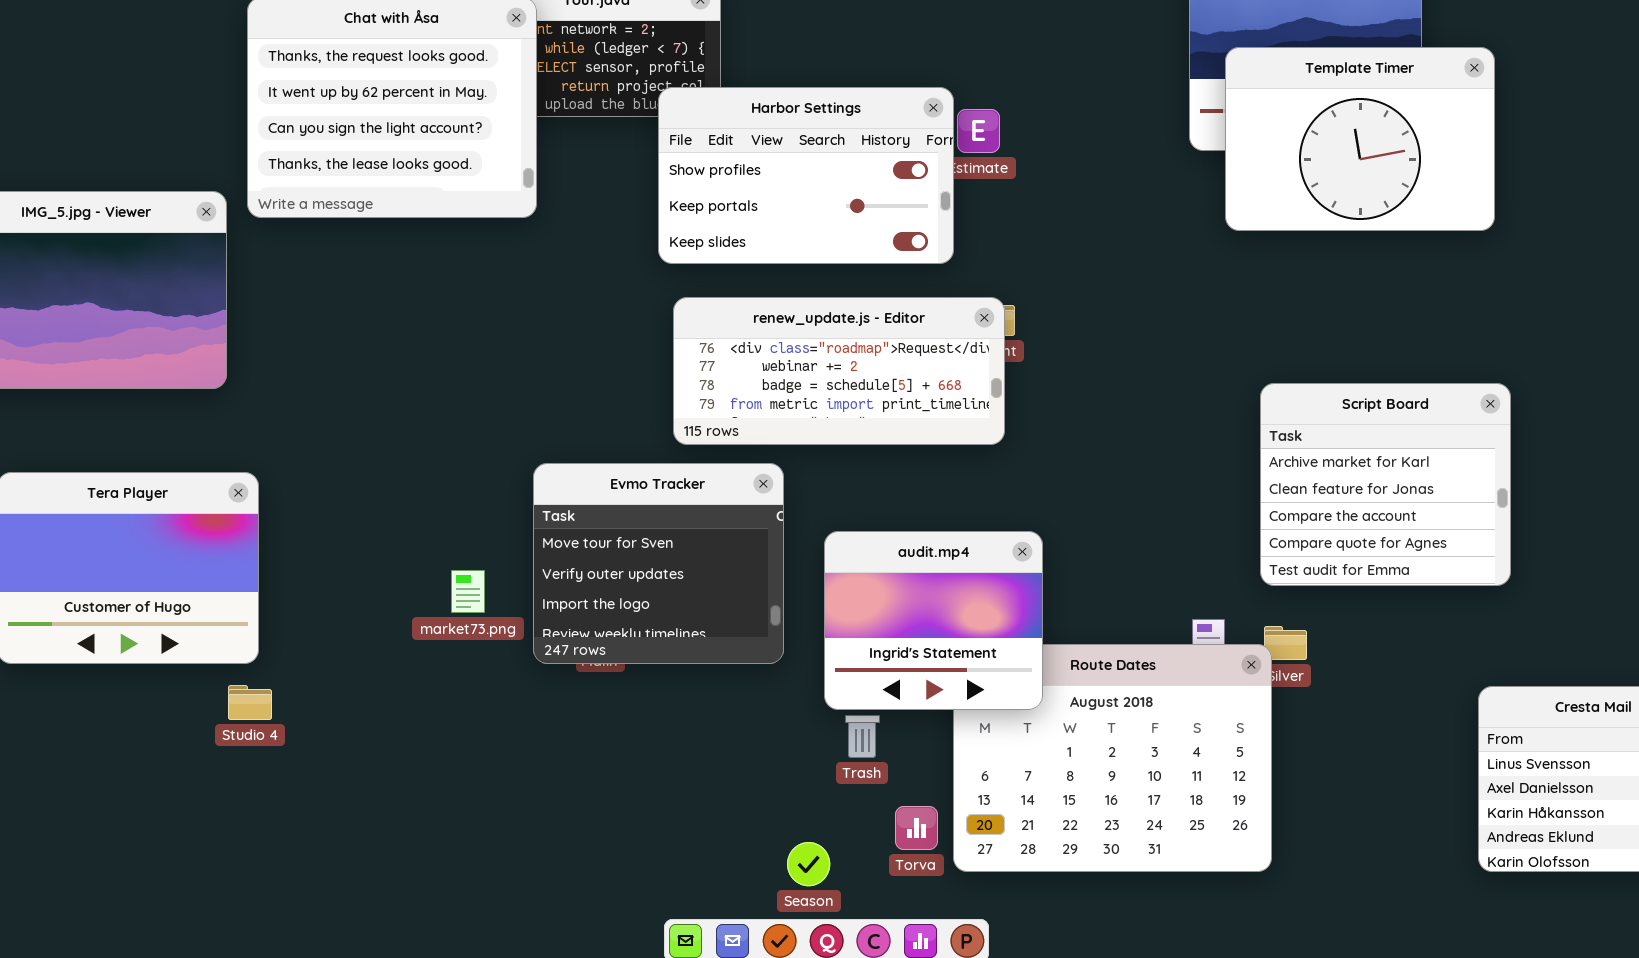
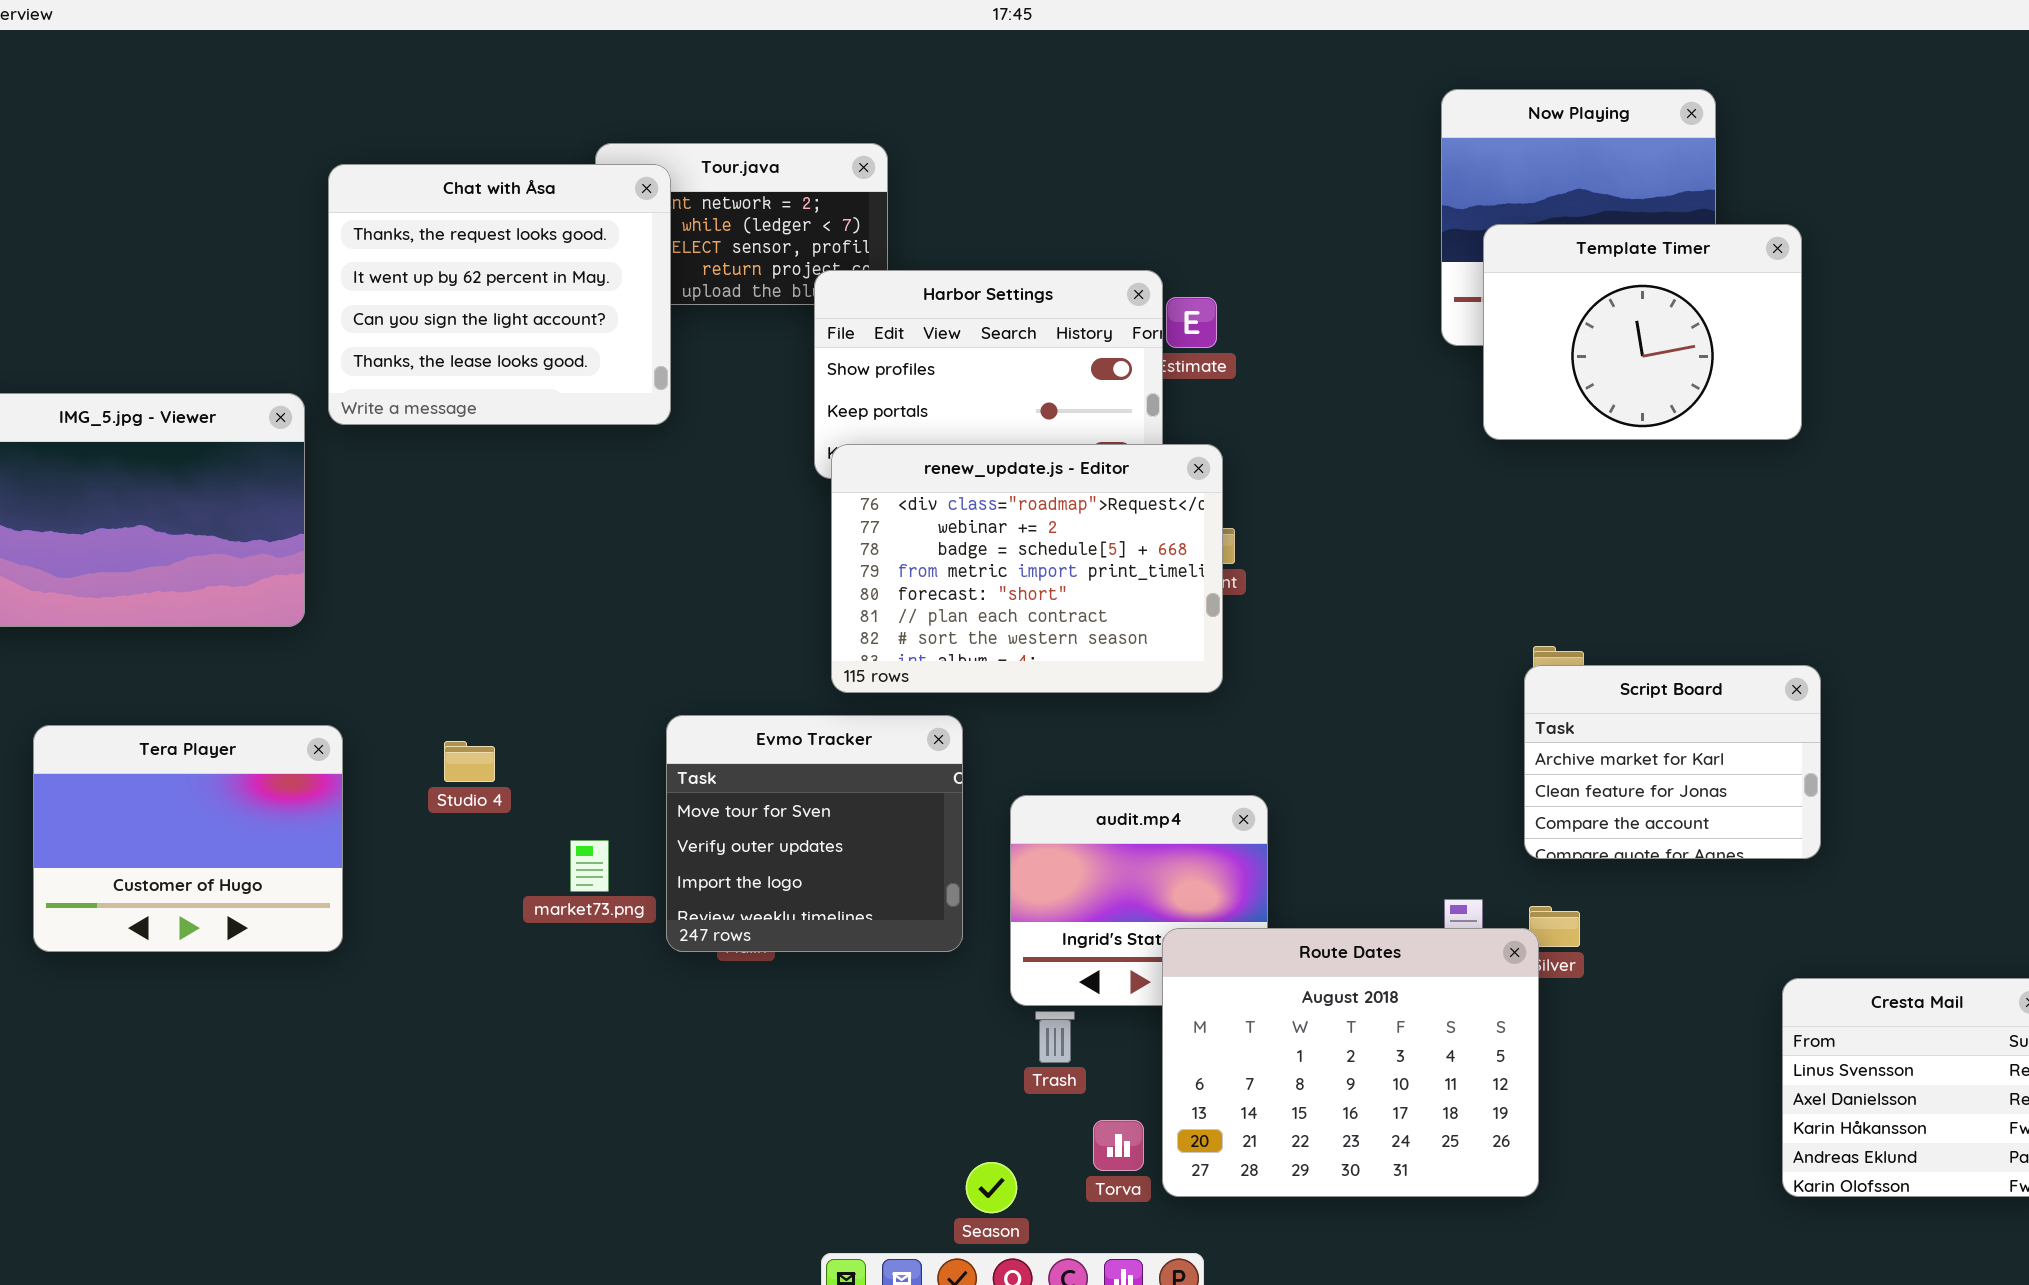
renew_update.js - Editor: [673,297,1005,445] -> [831,444,1223,693], resized
Script Board: [1260,383,1511,586] -> [1524,665,1821,859], resized
Route Dates: [953,644,1272,872] -> [1162,928,1539,1197], raised
Studio 4: [228,685,272,720] -> [444,741,495,782], moved

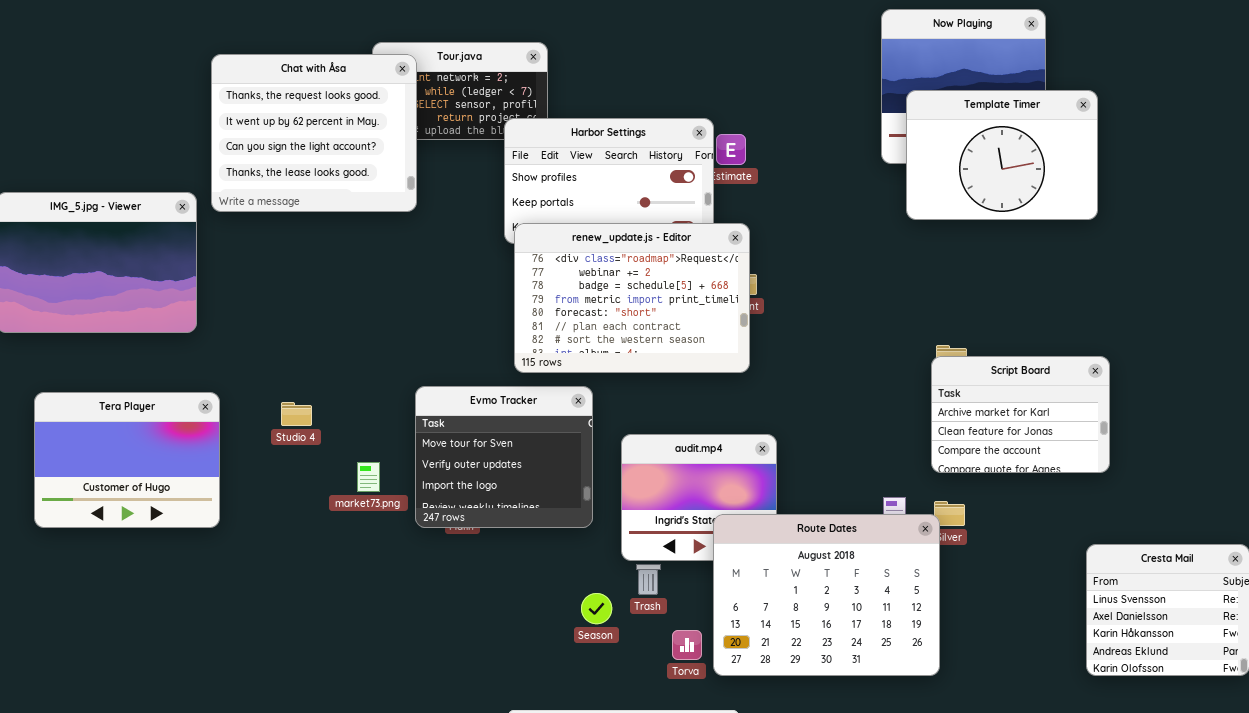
Season: [966,1162,1017,1213] -> [581,593,612,624], moved

